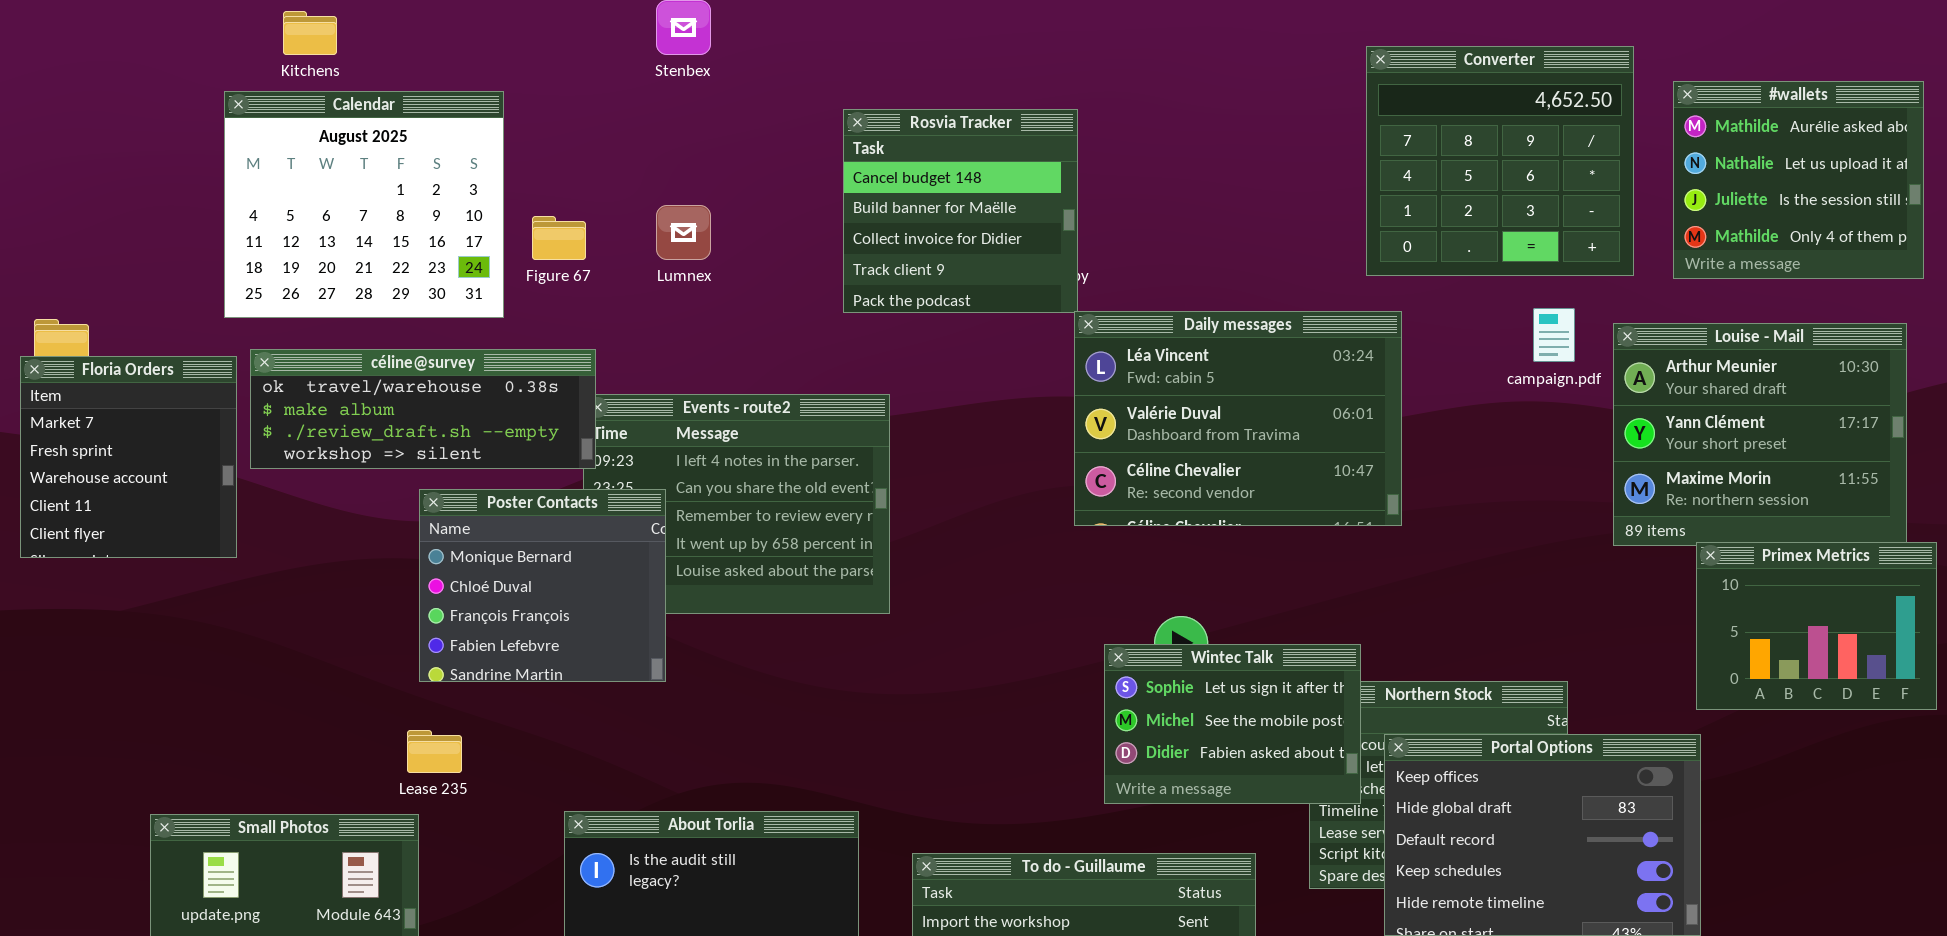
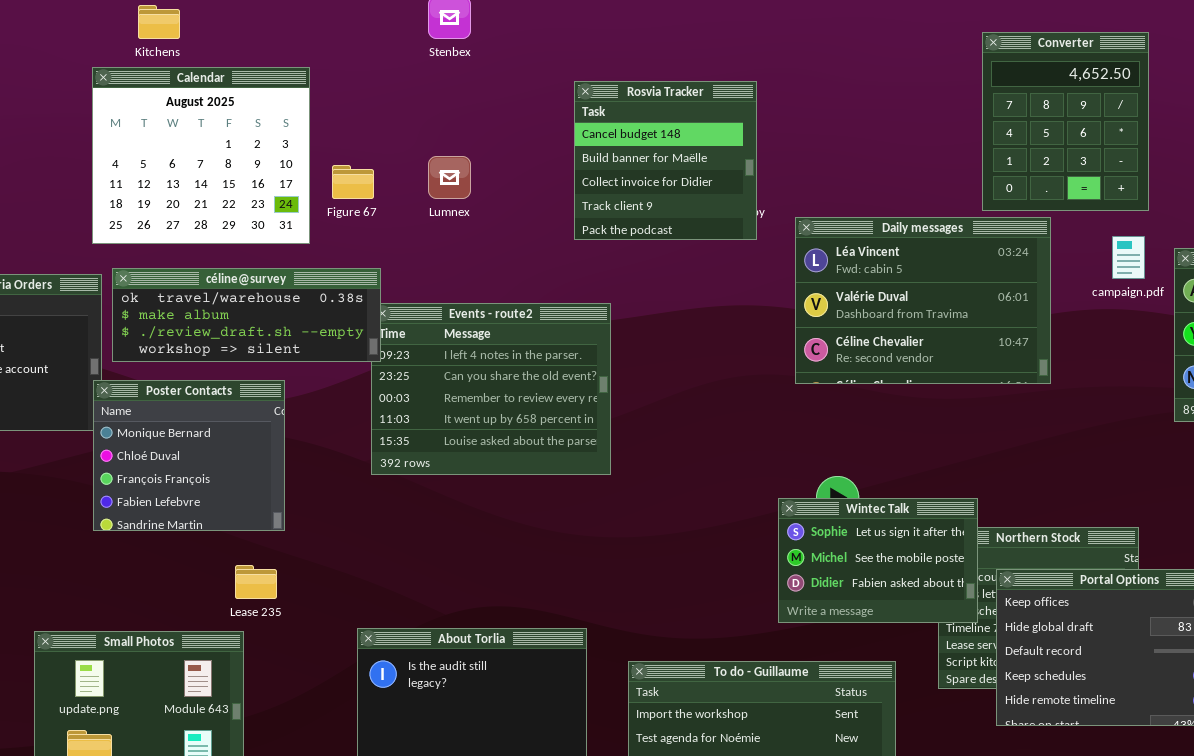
Converter: [1366,46,1634,276] -> [982,32,1149,211], resized
Daily messages: [1074,311,1402,526] -> [795,217,1051,384], moved
Poster Contacts: [419,489,666,682] -> [93,380,285,531], moved

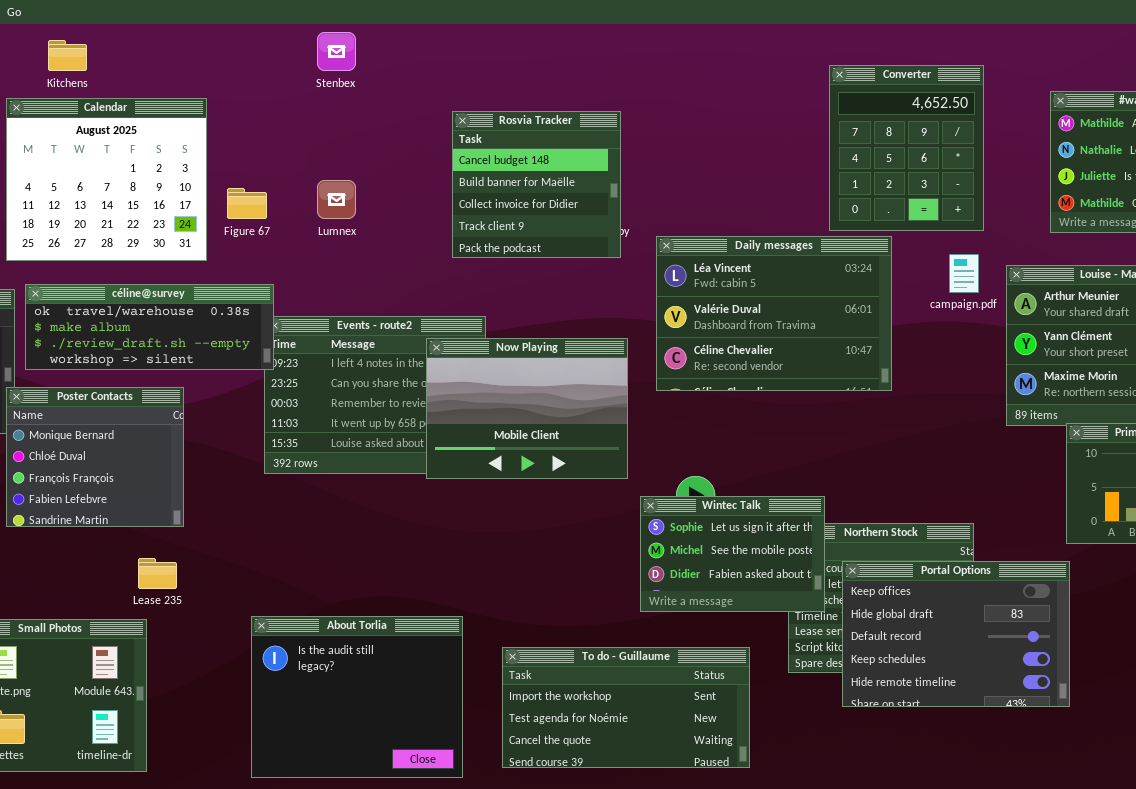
Now Playing: none -> [426,338,628,479], opened

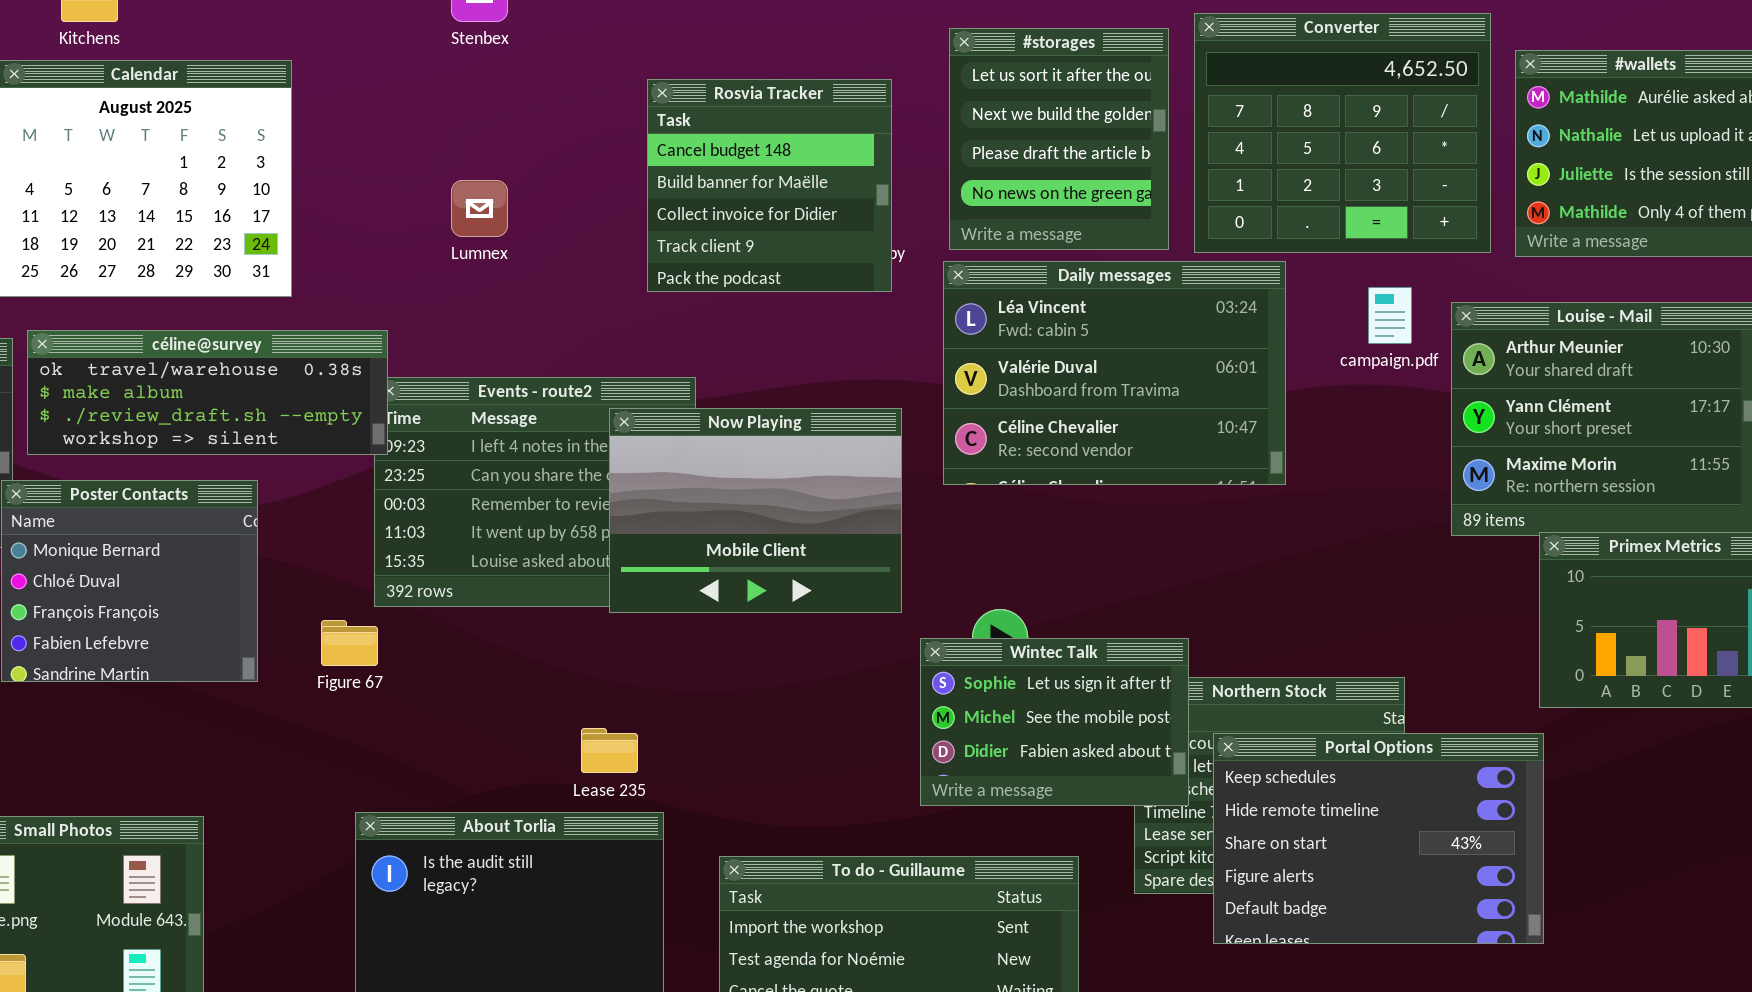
Converter: [829,65,984,231] -> [1194,13,1491,253], resized
#storages: none -> [949,28,1169,250], opened
Figure 67: [227,188,267,219] -> [321,620,378,666], moved
Lease 235: [138,558,177,589] -> [581,728,638,773], moved
Portal Options: [842,561,1070,707] -> [1213,733,1544,944], scrolled down 3 rows

